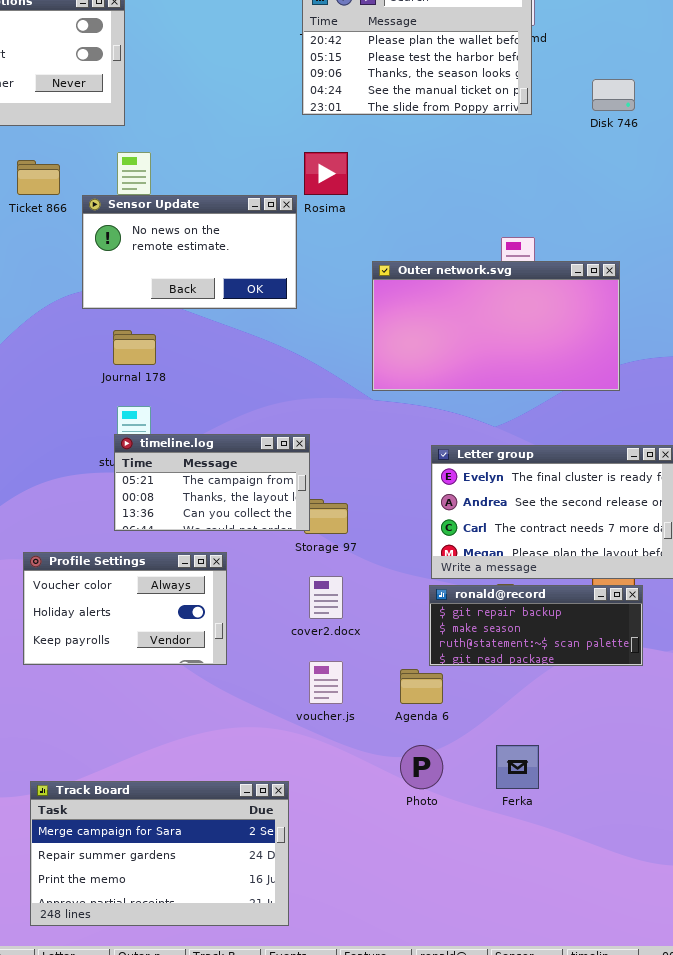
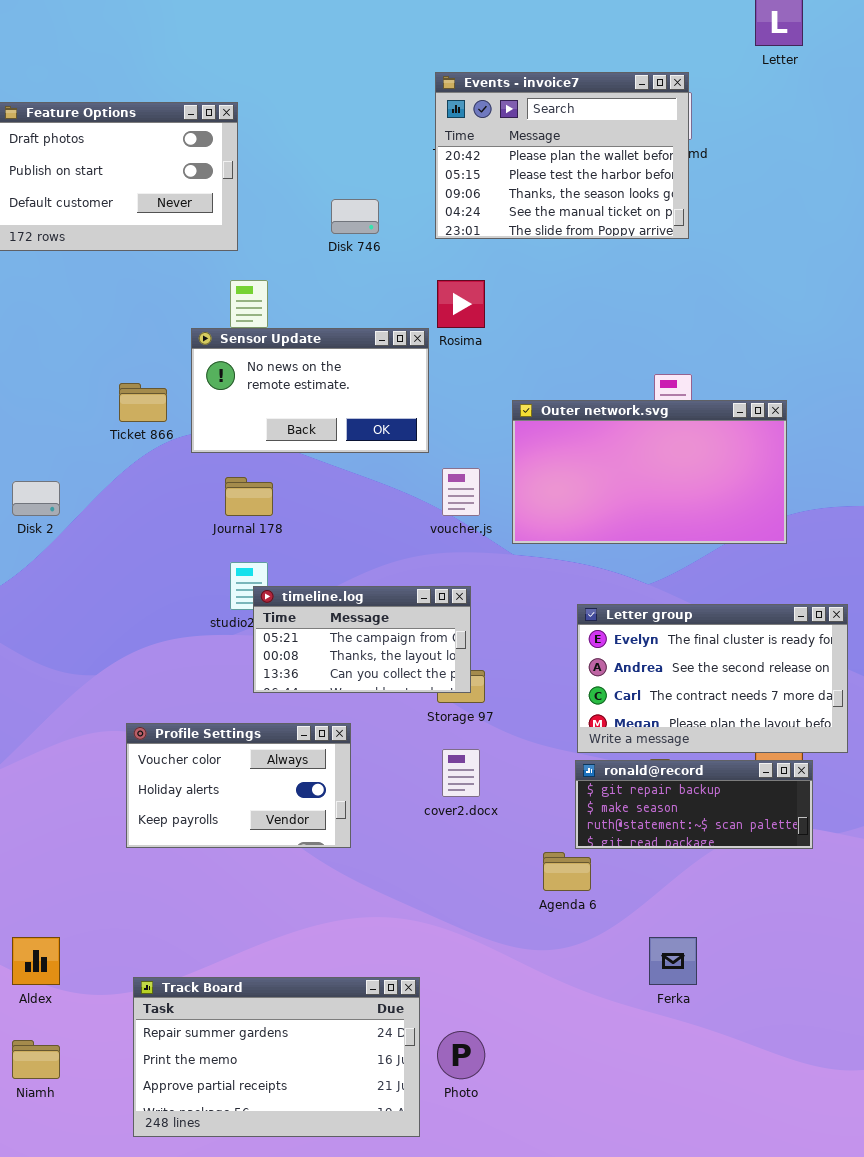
Disk 746: [592,79,635,111] -> [331,199,379,234], moved
Ticket 866: [17,160,60,195] -> [119,383,167,422], moved
timeline.log: [114,434,310,531] -> [253,586,471,693], moved
voucher.js: [309,661,343,704] -> [442,468,480,516], moved
Photo: [400,745,443,789] -> [437,1031,485,1079], moved
Track Board: [30,781,289,926] -> [133,977,420,1137], scrolled down 1 row

